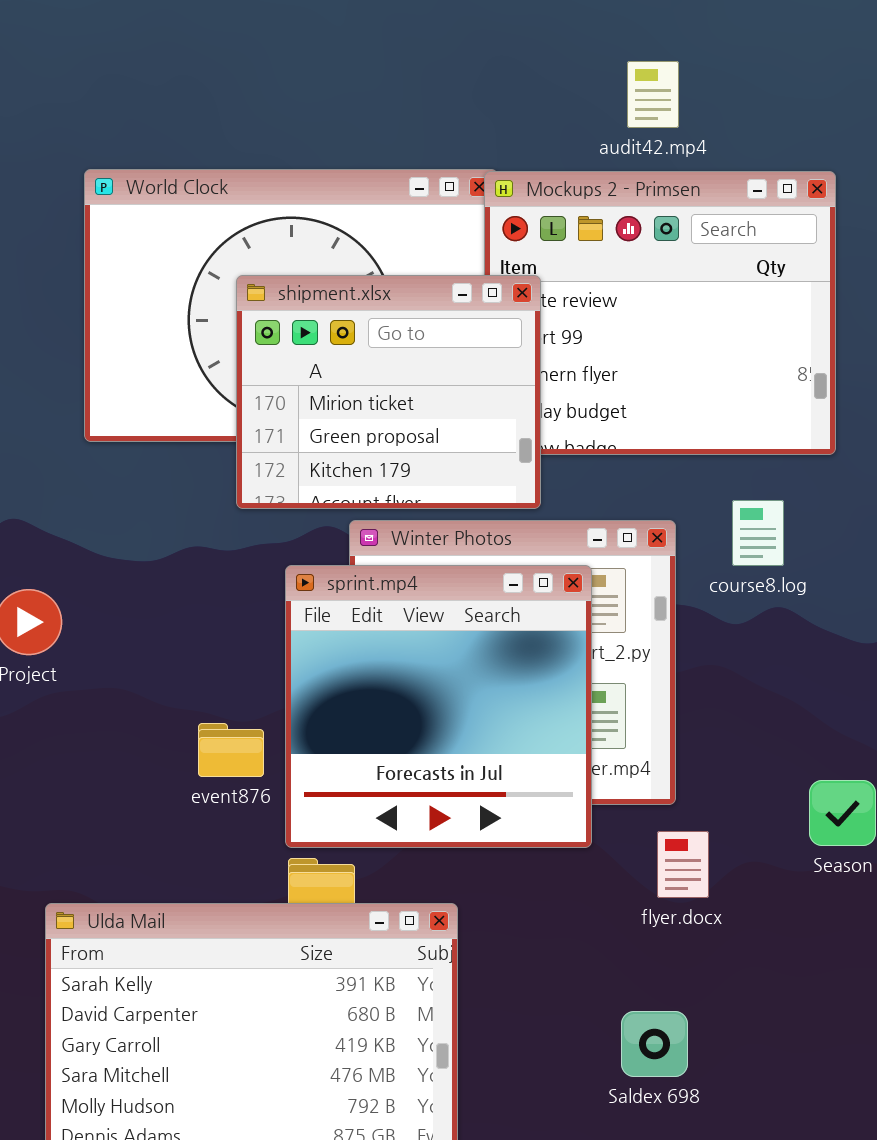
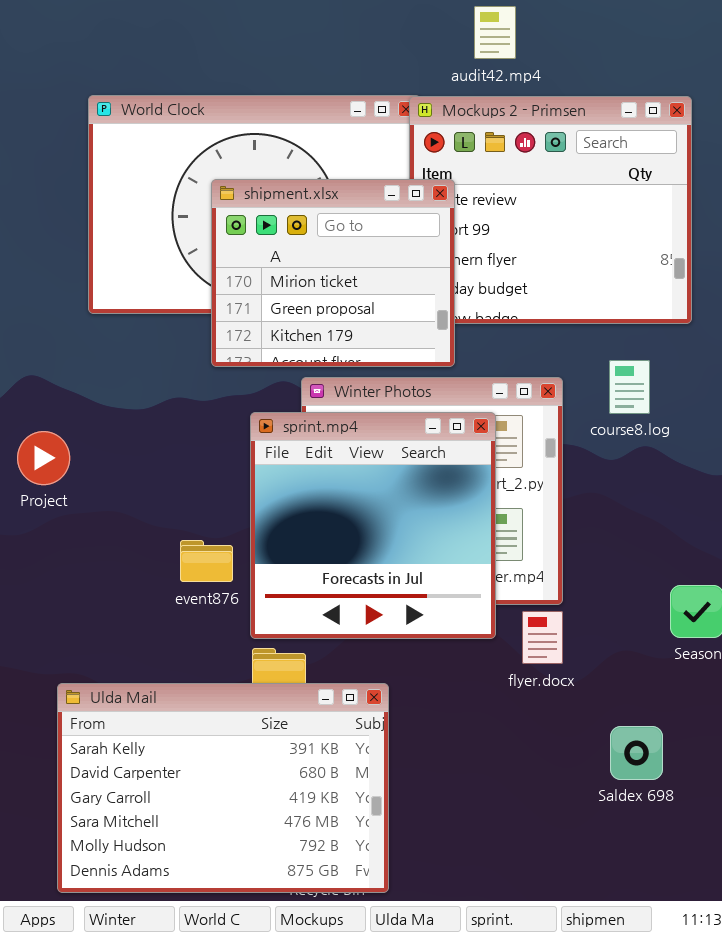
audit42.mp4: [627,61,679,128] -> [474,6,516,59], moved
flyer.docx: [657,831,709,898] -> [522,611,563,664], moved
Saldex 698: [621,1011,688,1077] -> [610,726,663,780], moved

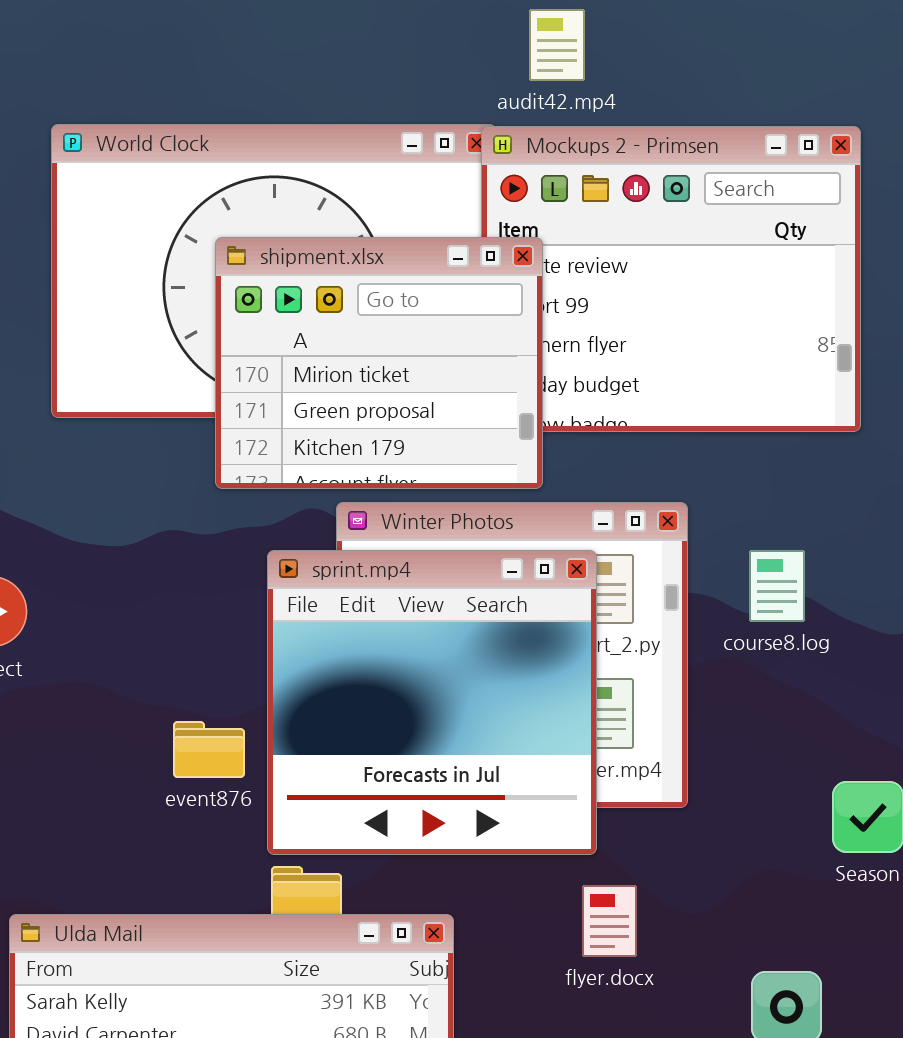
audit42.mp4: [474,6,516,59] -> [529,9,585,81], moved
course8.log: [609,360,650,414] -> [749,550,805,622], moved
flyer.docx: [522,611,563,664] -> [582,885,637,957], moved

